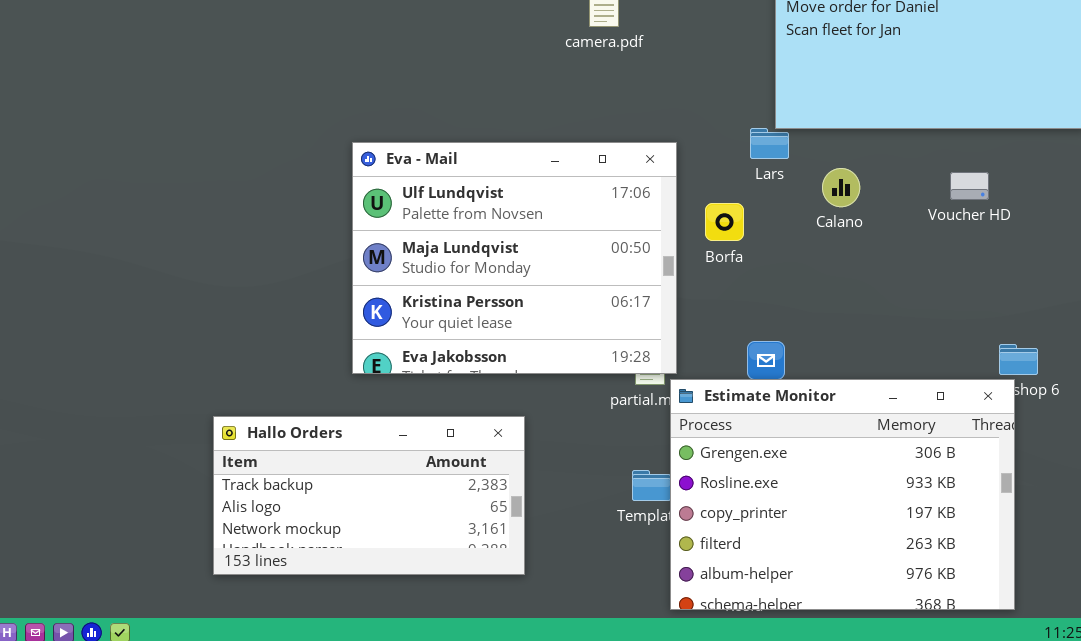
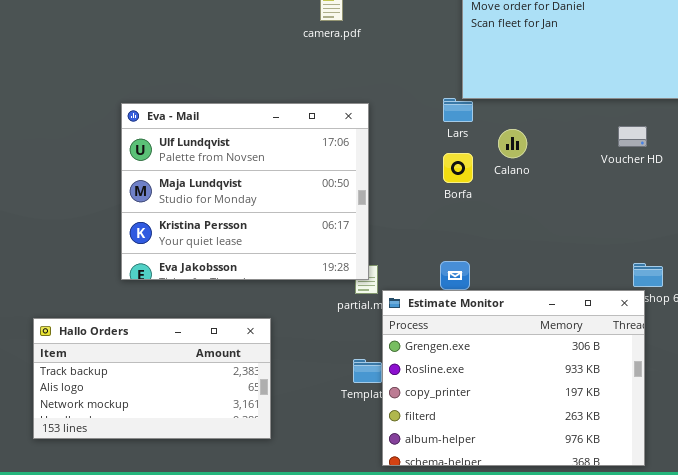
Eva - Mail: [352,142,677,374] -> [121,103,369,280], moved
Voucher HD: [950,172,989,200] -> [618,126,647,147], moved
Borfa: [705,203,744,241] -> [443,153,473,183], moved

